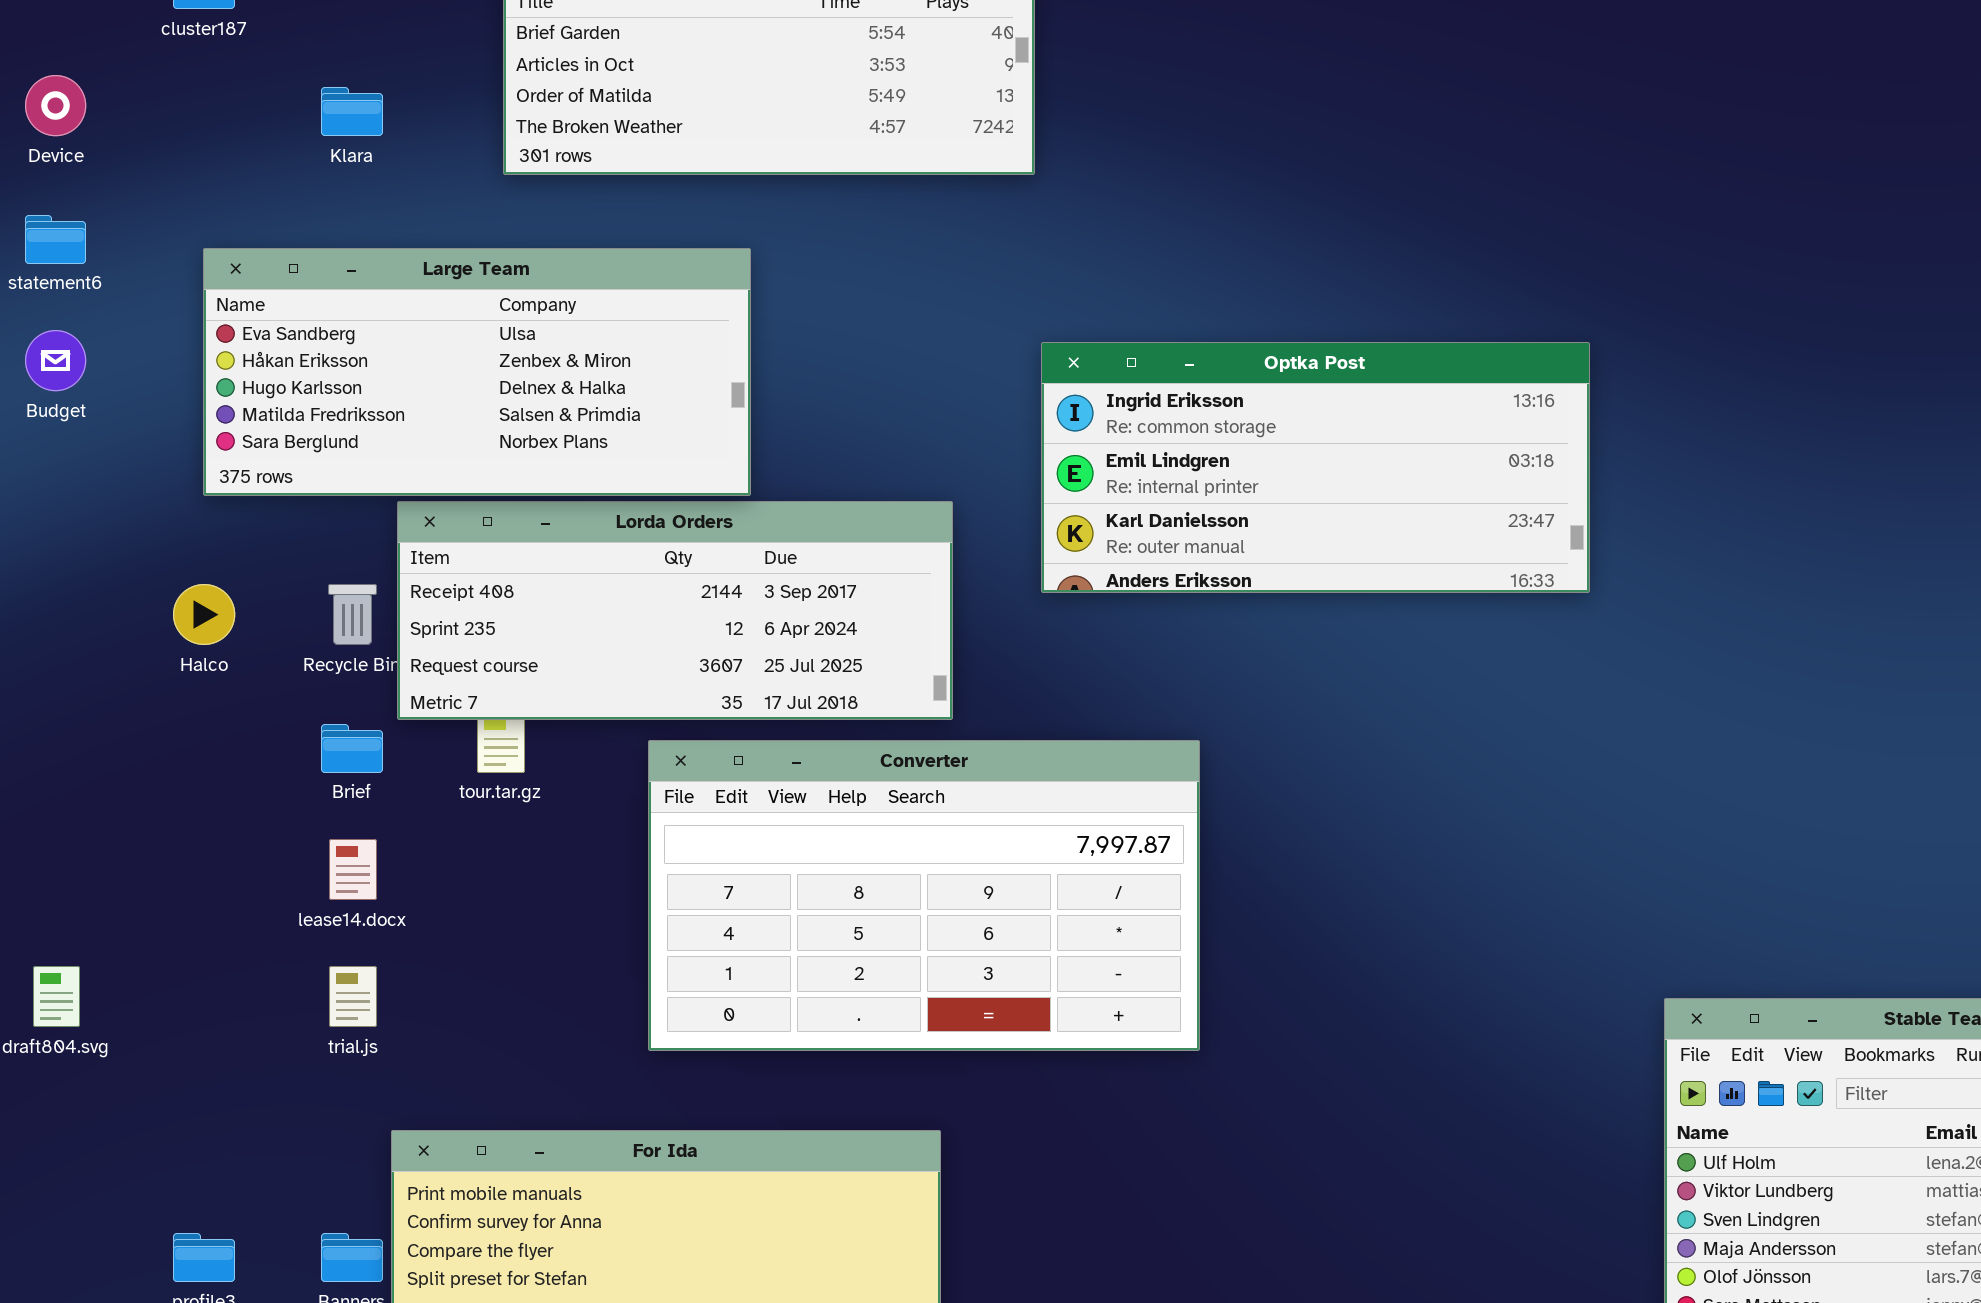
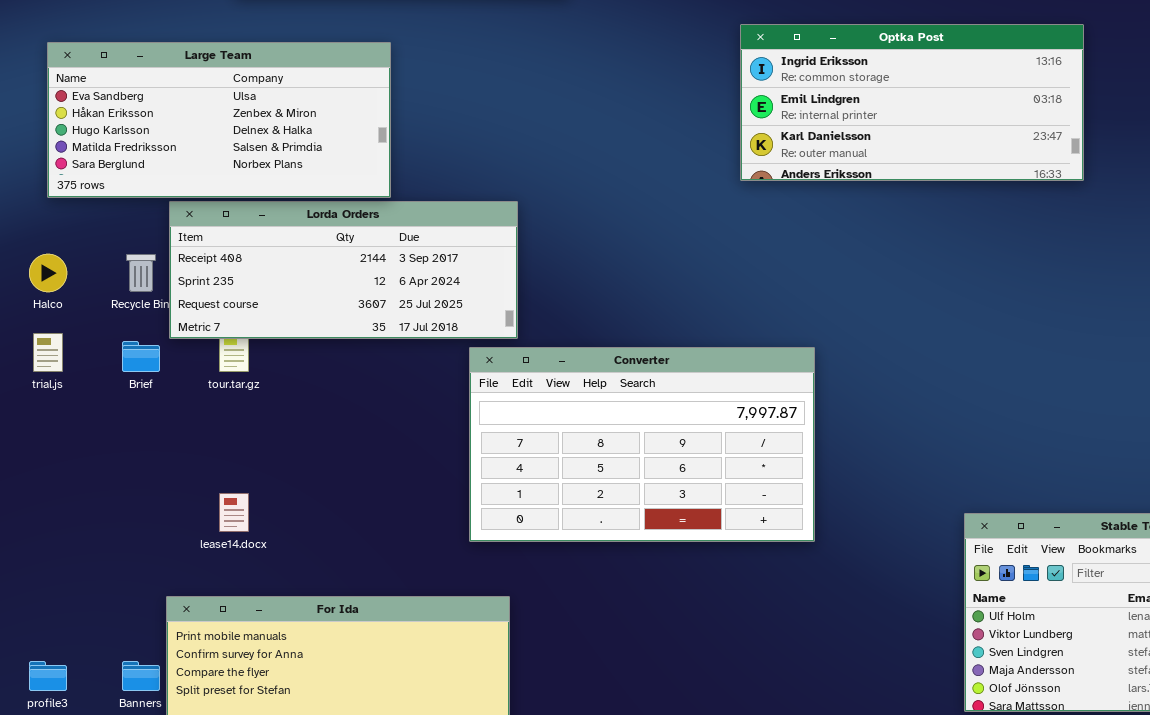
Optka Post: [1041,342,1590,593] -> [740,24,1084,181], moved
Converter: [648,740,1200,1051] -> [469,347,815,542], moved
lease14.docx: [329,839,377,900] -> [219,493,249,532], moved
trial.js: [329,966,377,1027] -> [33,333,63,372], moved

